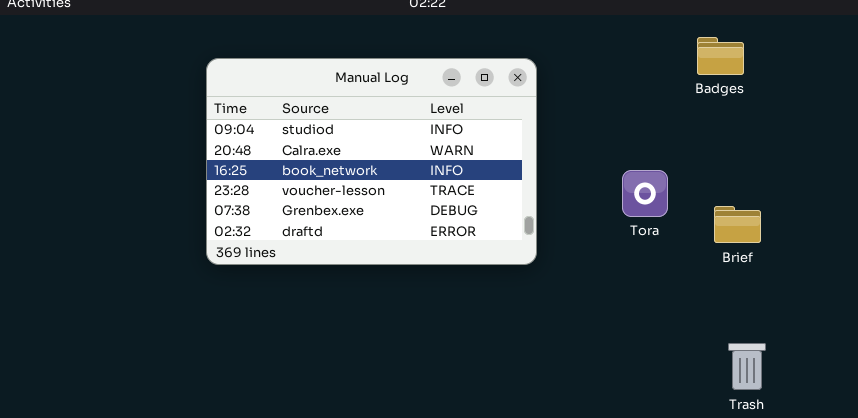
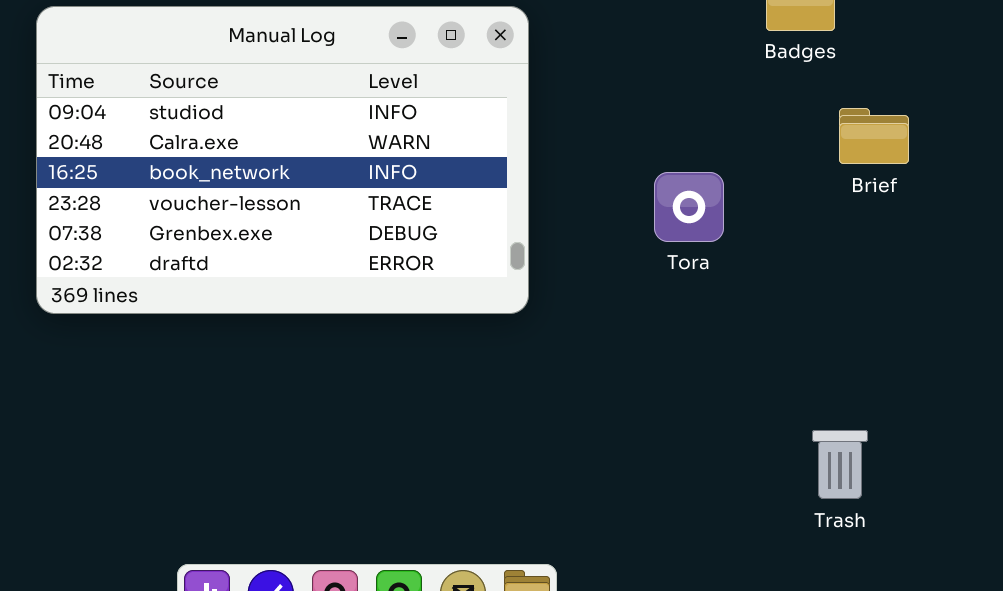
Brief: [714,206,761,243] -> [839,108,909,164], moved

